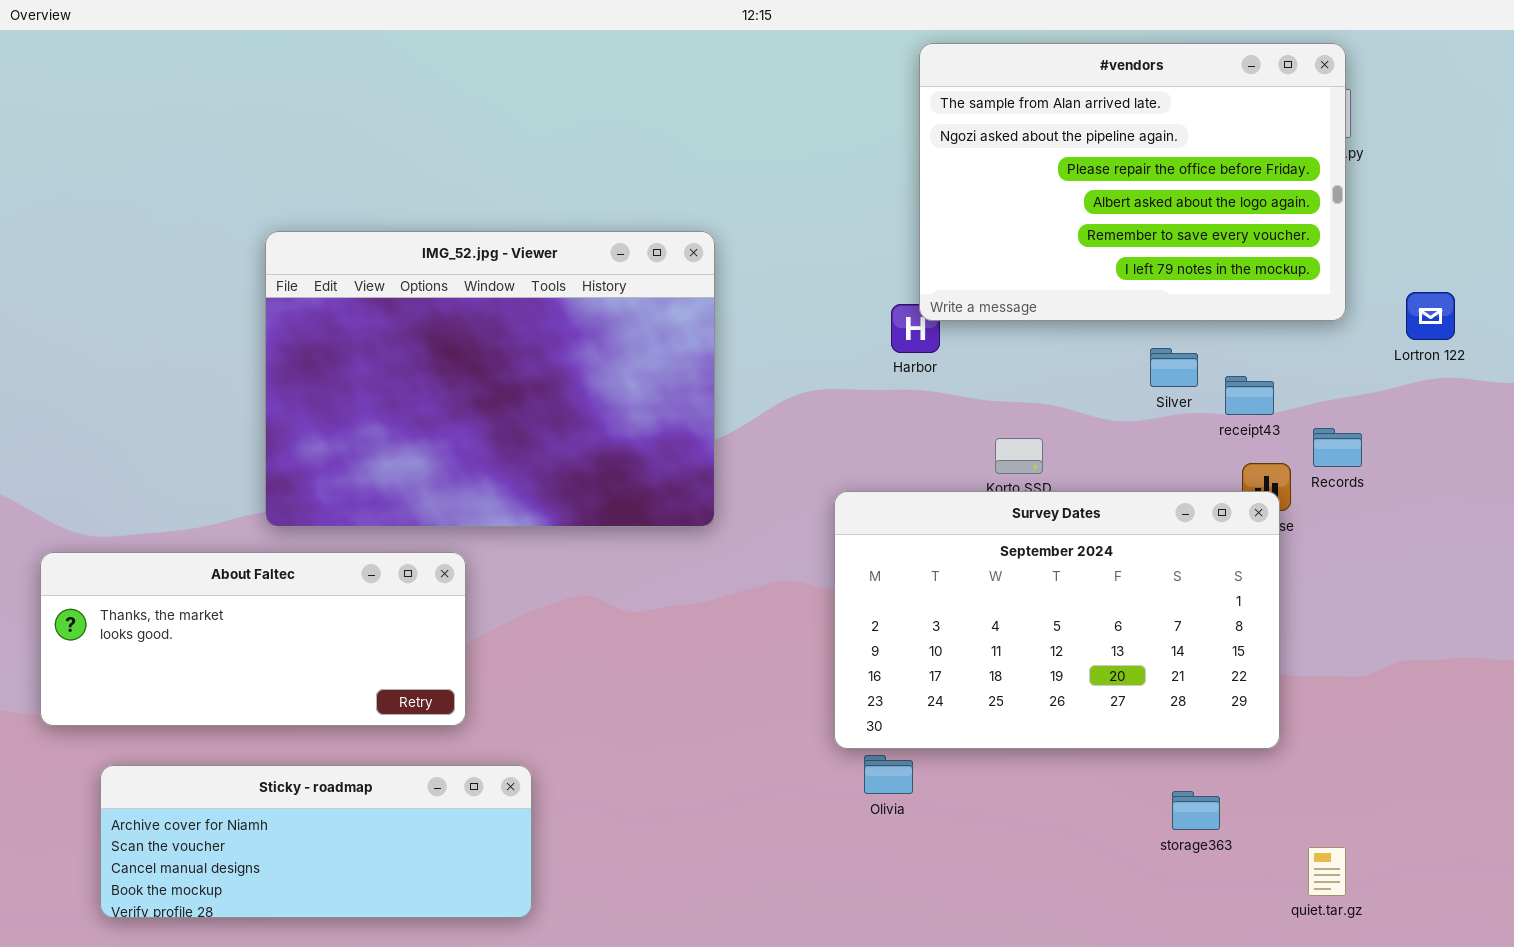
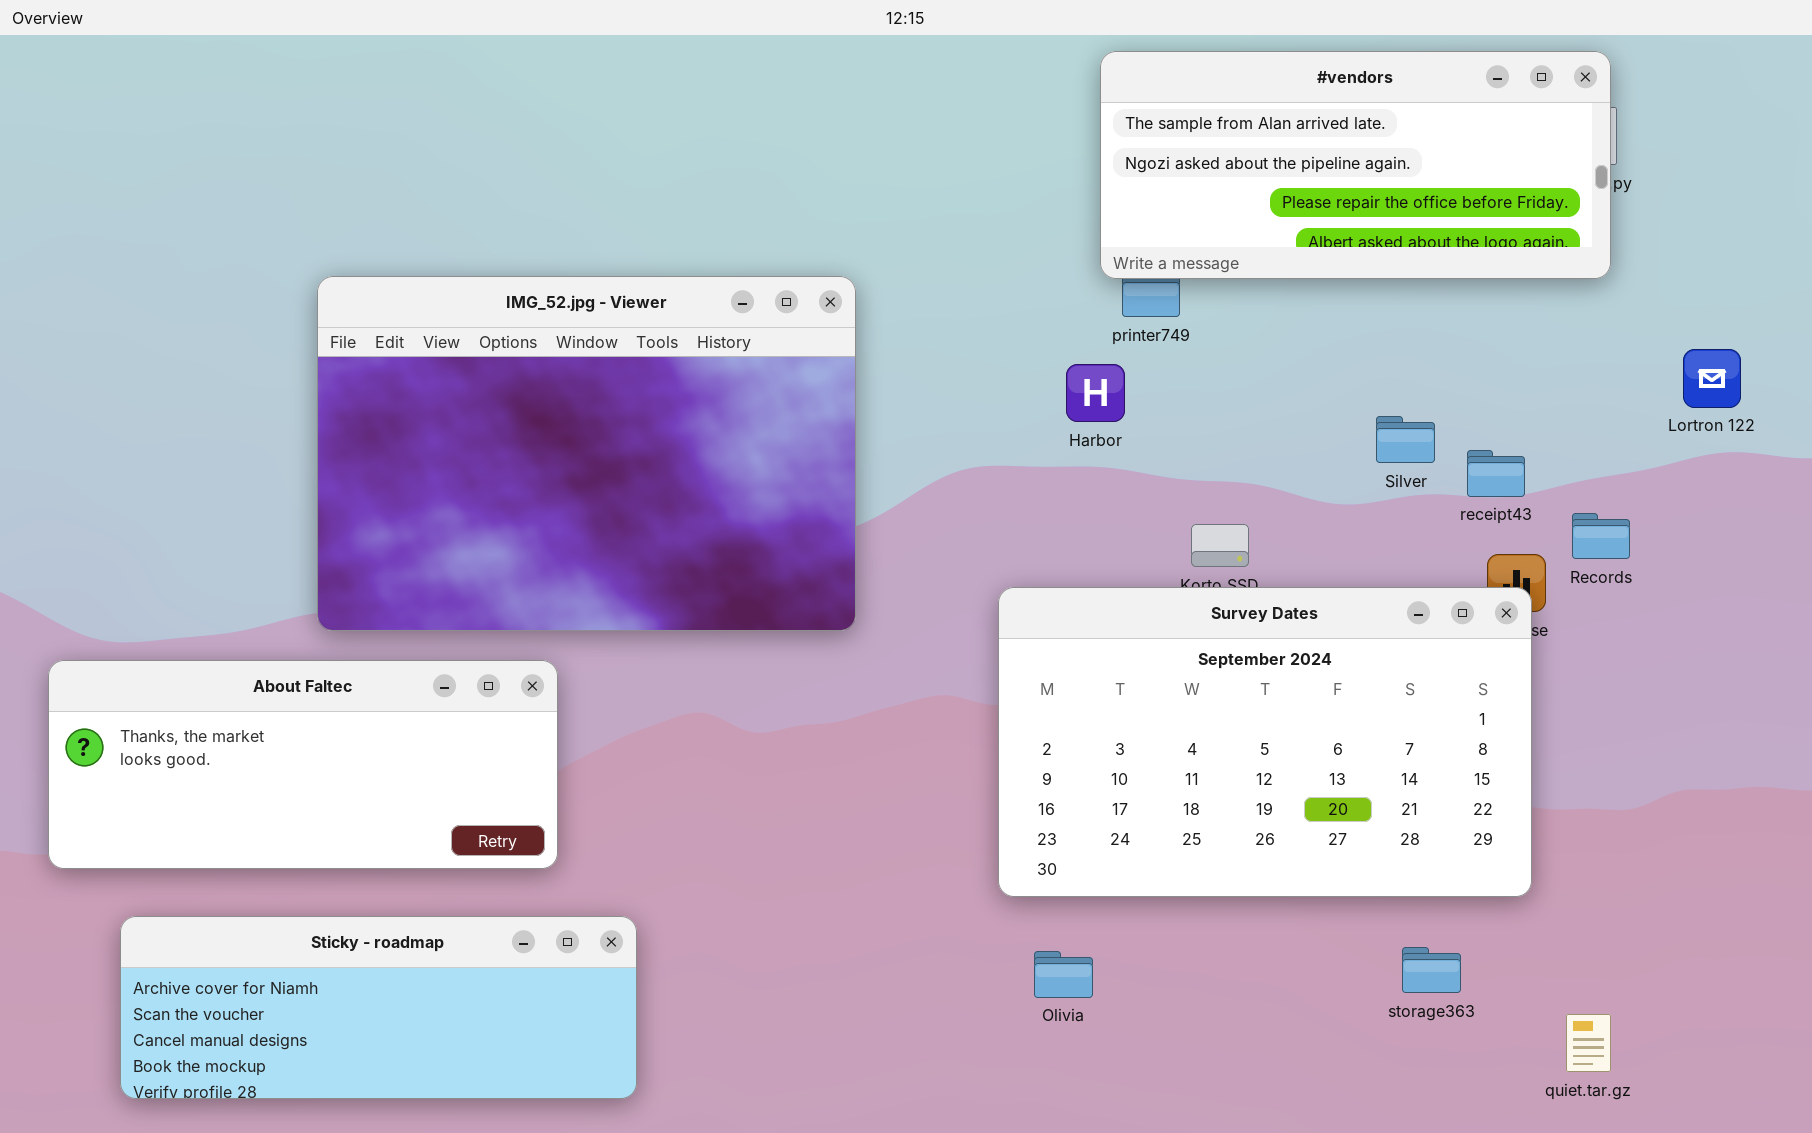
#vendors: [919,43,1346,321] -> [1100,51,1611,279], resized
Olivia: [864,755,913,794] -> [1034,951,1093,998], moved

